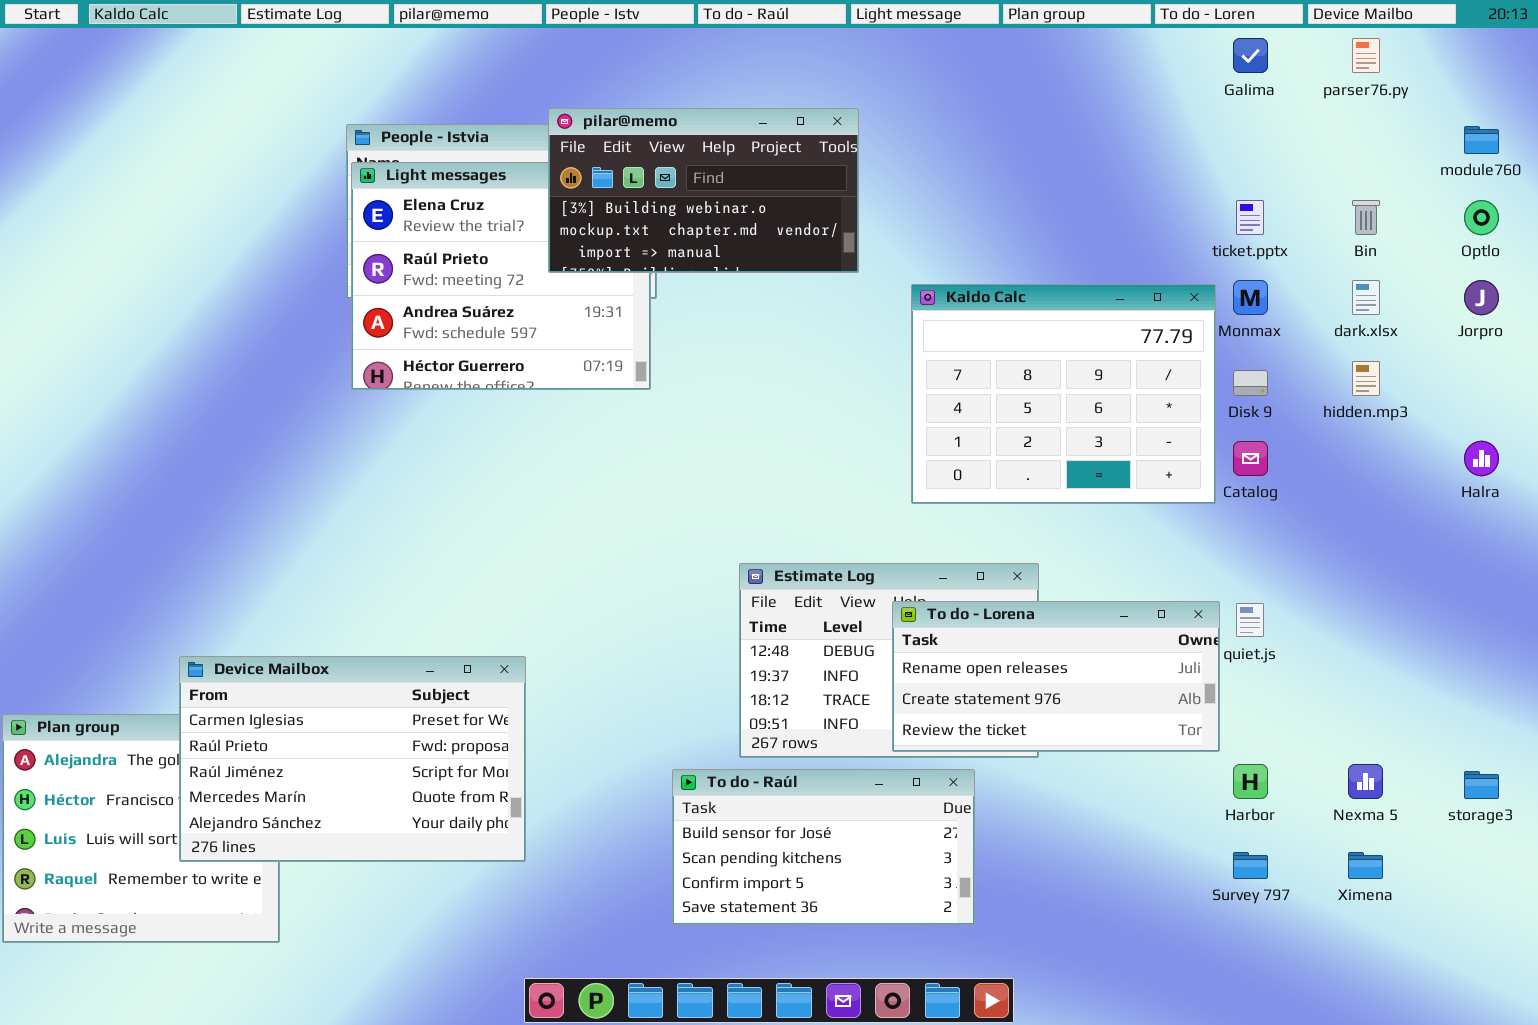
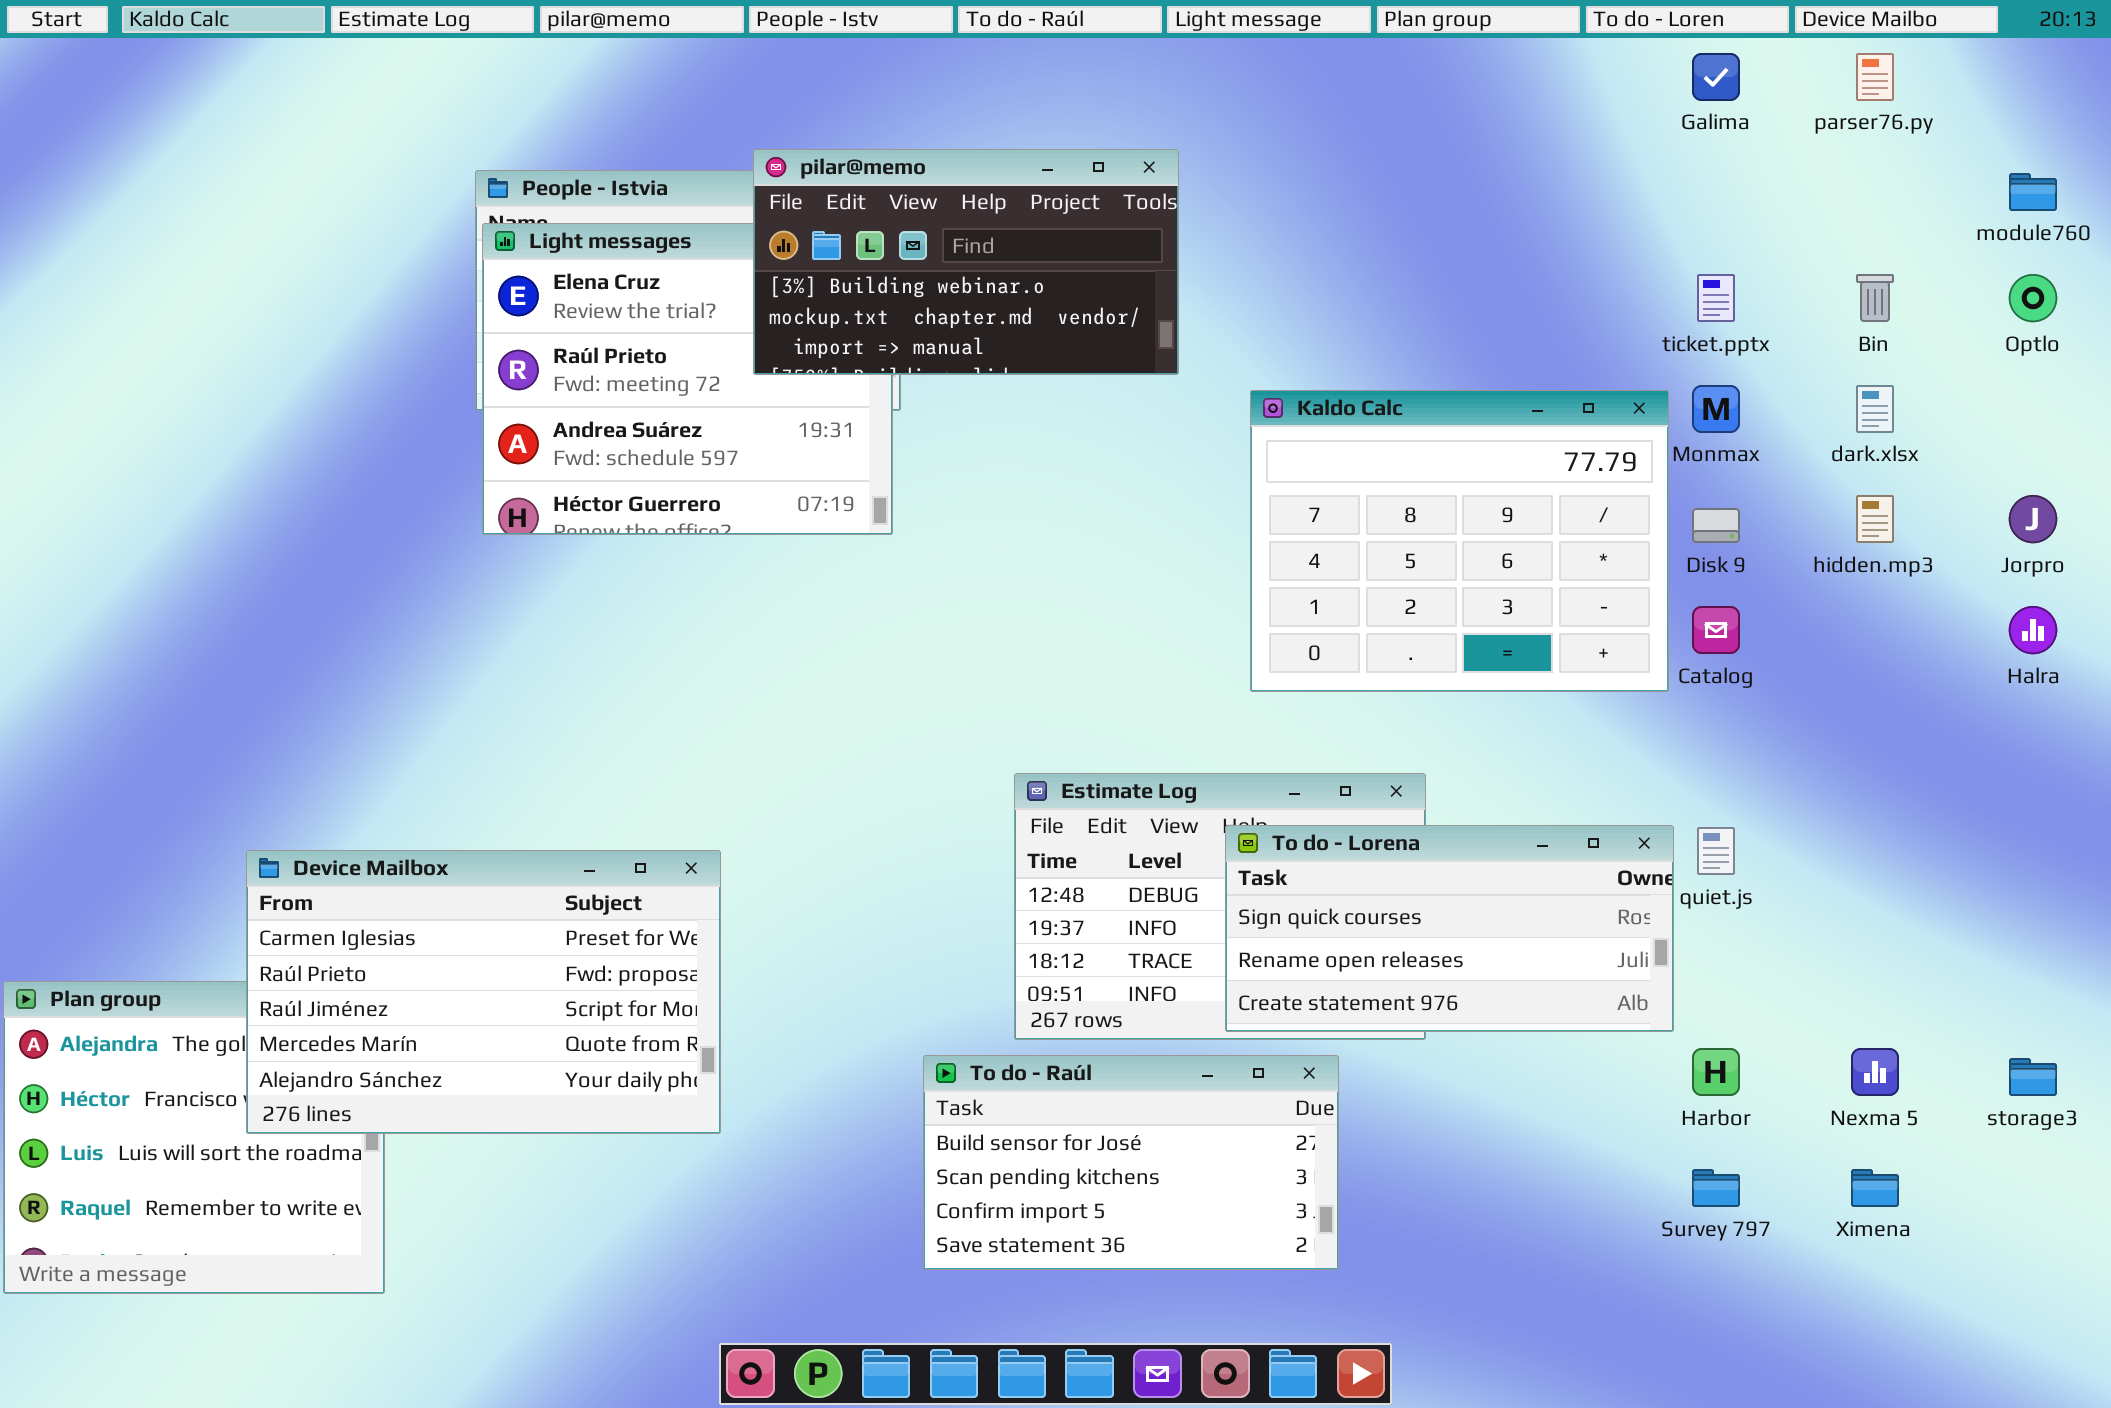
Jorpro: [1464,280,1499,315] -> [2009,495,2057,543], moved
To do - Lorena: [892,601,1220,752] -> [1225,825,1674,1032], scrolled up 1 row
Device Mailbox: [179,656,526,862] -> [246,850,721,1134], moved

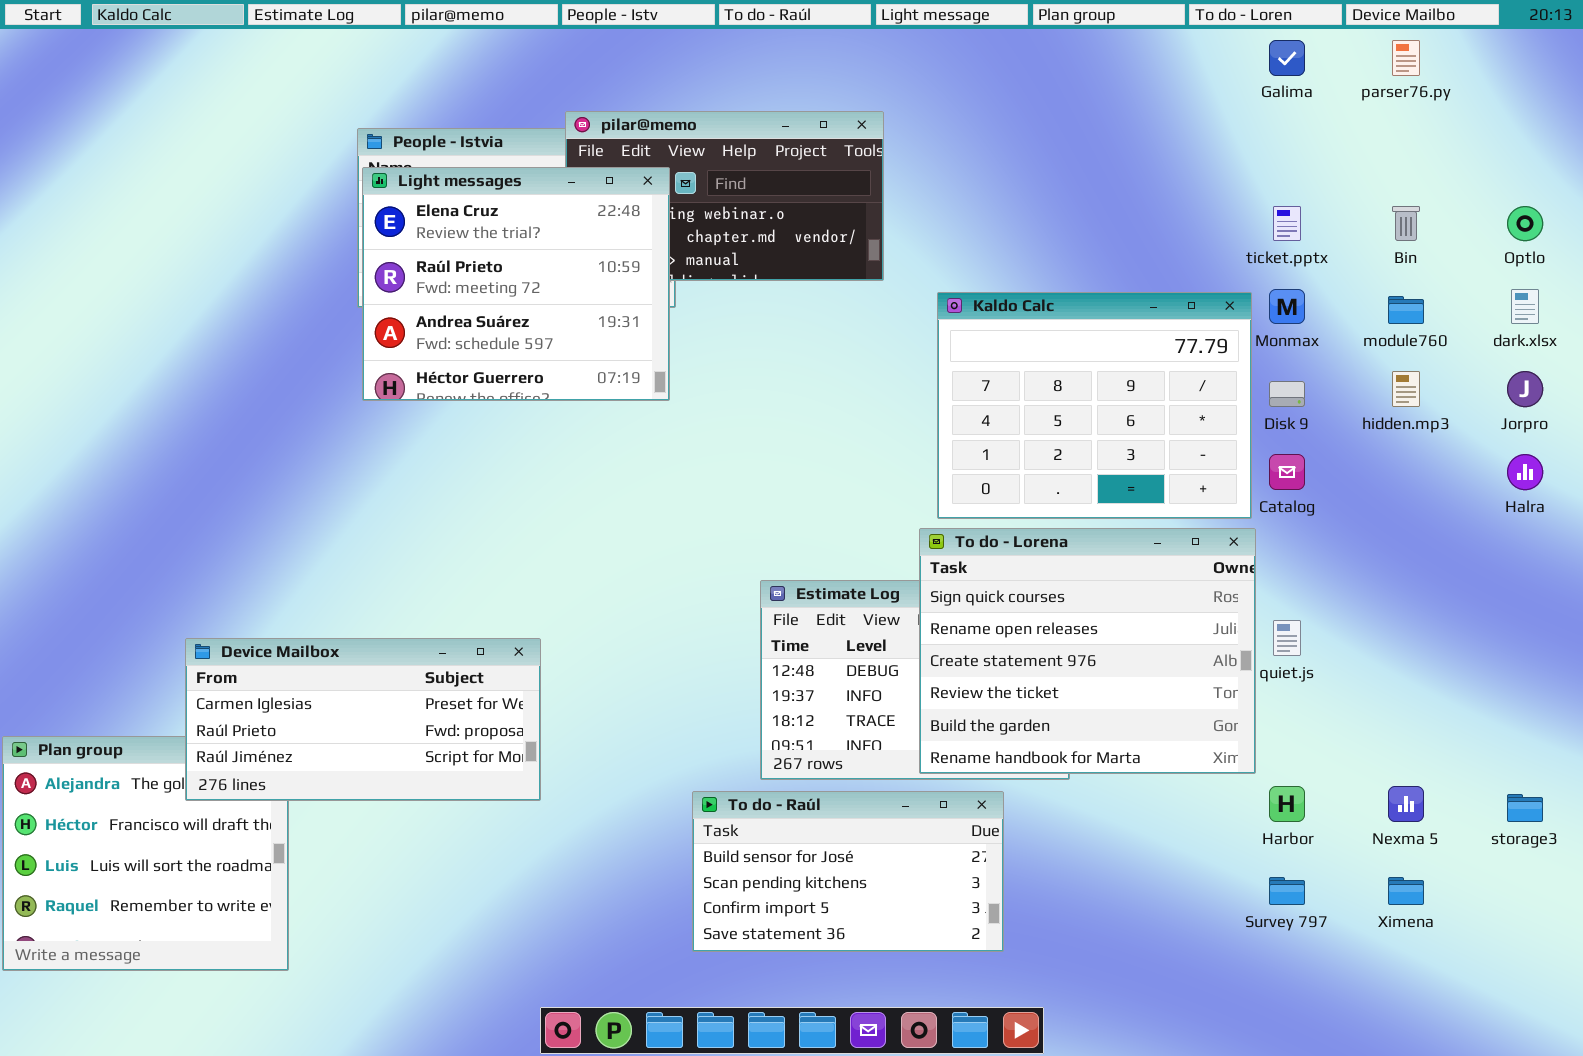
module760: [2009,173,2057,211] -> [1388,296,1424,324], moved
Light messages: [482,223,893,535] -> [362,167,670,401], raised
dark.xlsx: [1856,385,1894,433] -> [1511,289,1539,324], moved
To do - Lorena: [1225,825,1674,1032] -> [919,528,1256,774], resized
Device Mailbox: [246,850,721,1134] -> [185,638,541,801], resized

